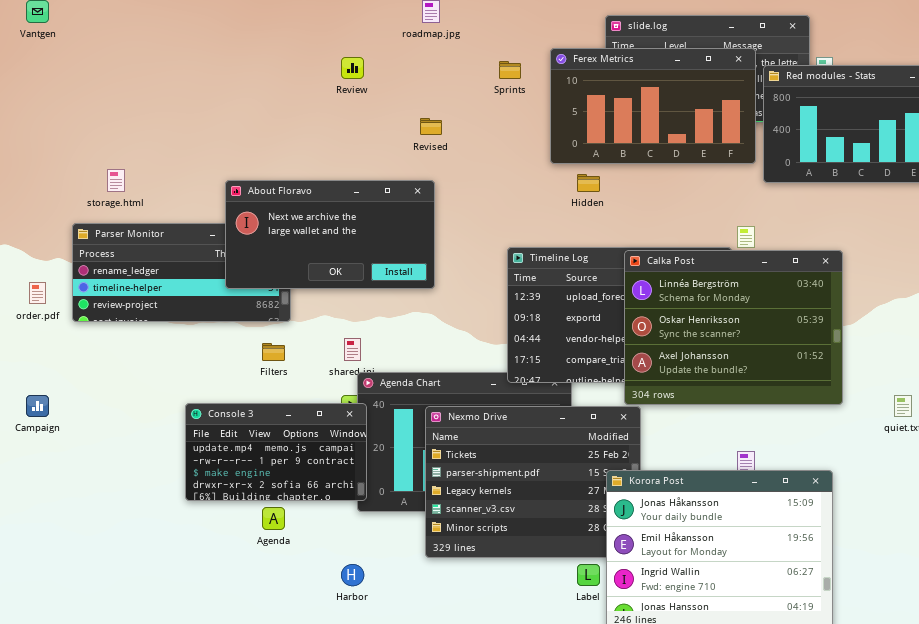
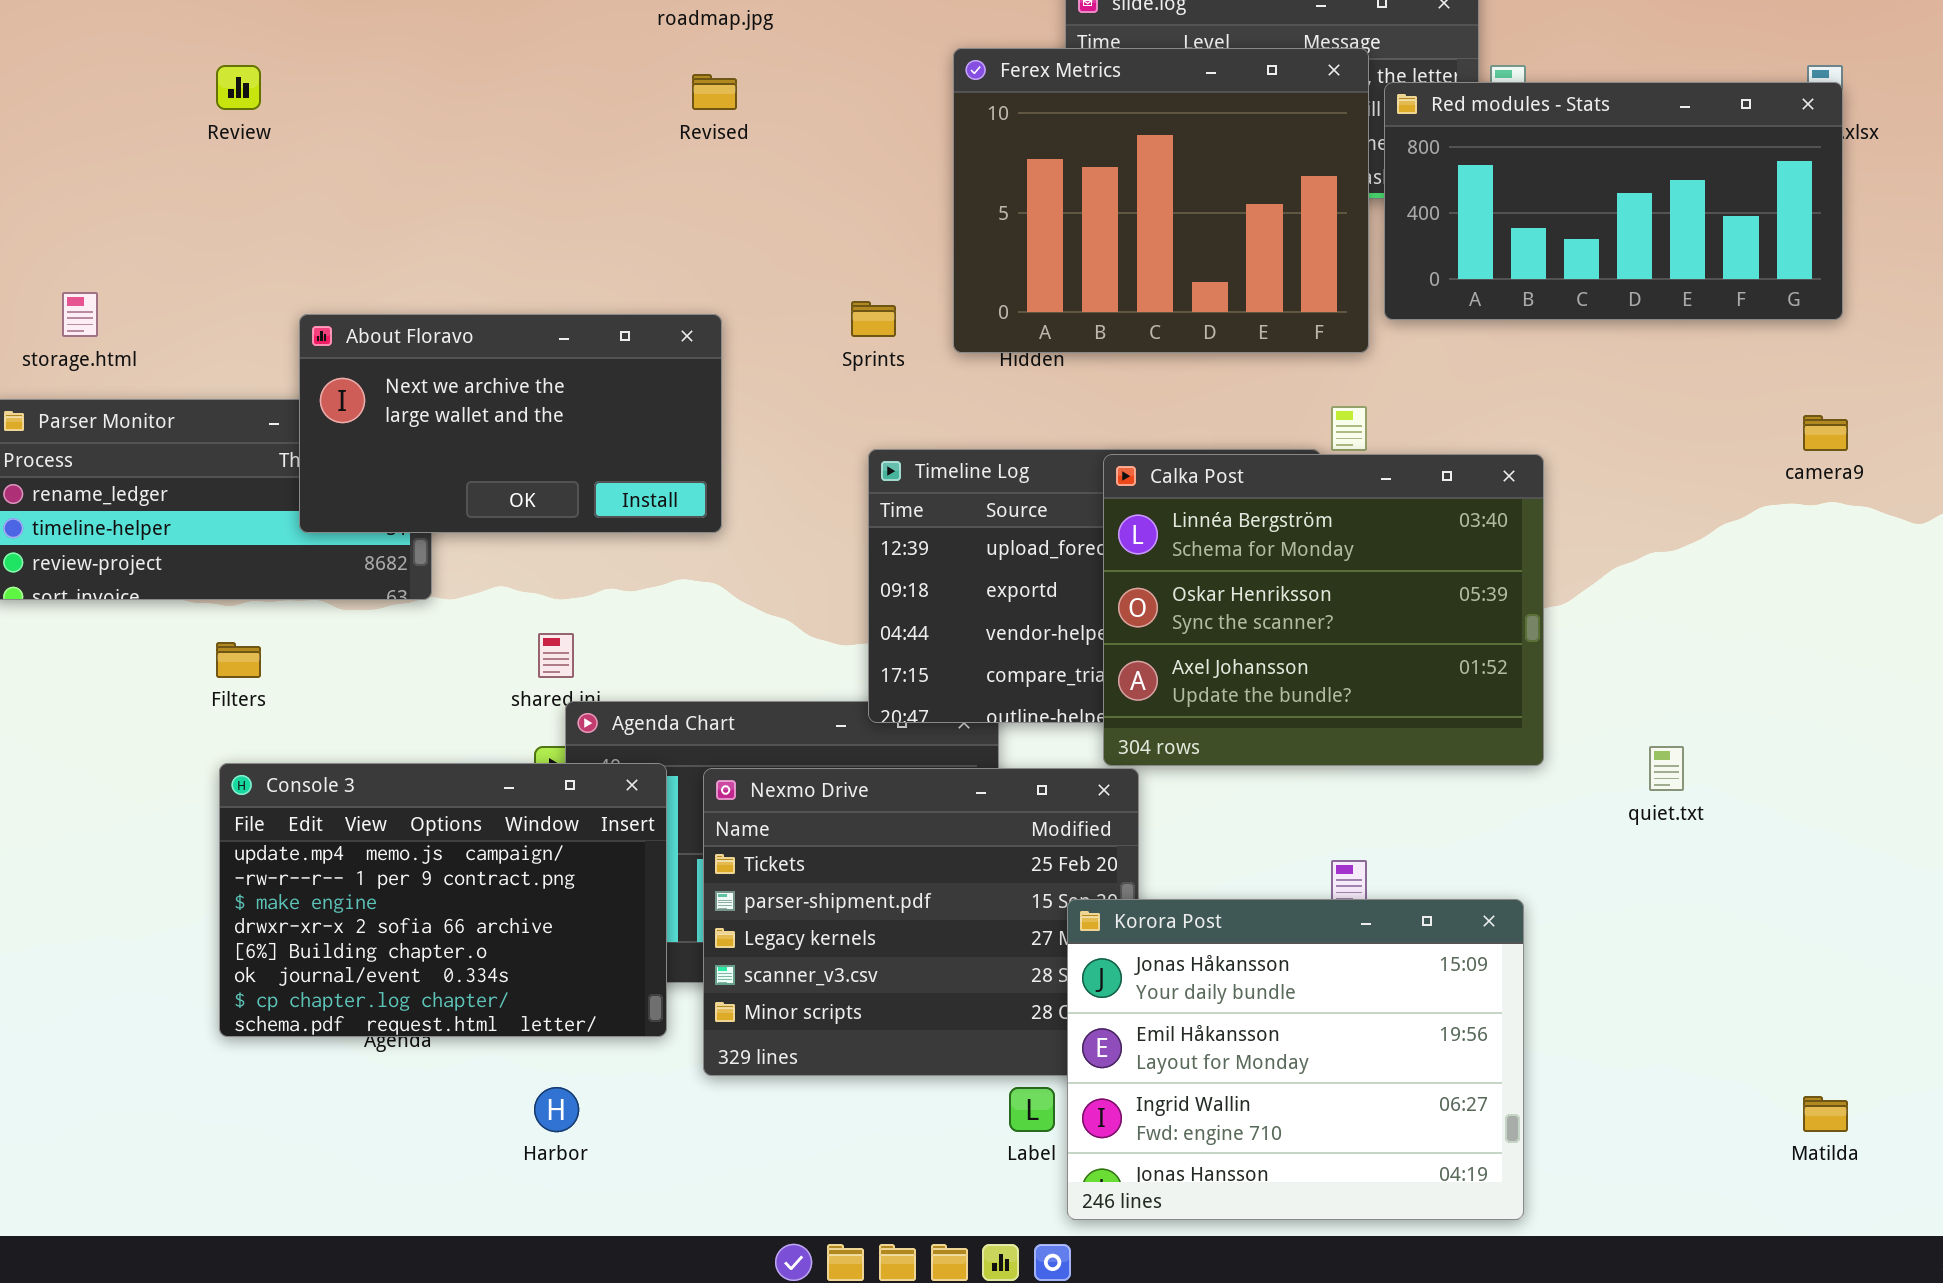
Ferex Metrics: [550,48,756,164] -> [953,48,1369,353], resized
Review: [341,57,364,79] -> [216,65,261,110], moved
Sprints: [499,61,521,79] -> [851,301,896,337], moved
Revised: [420,118,442,135] -> [692,74,737,110], moved
Filters: [262,343,285,361] -> [216,642,261,678], moved
Console 3: [185,403,367,501] -> [219,763,667,1037], resized

